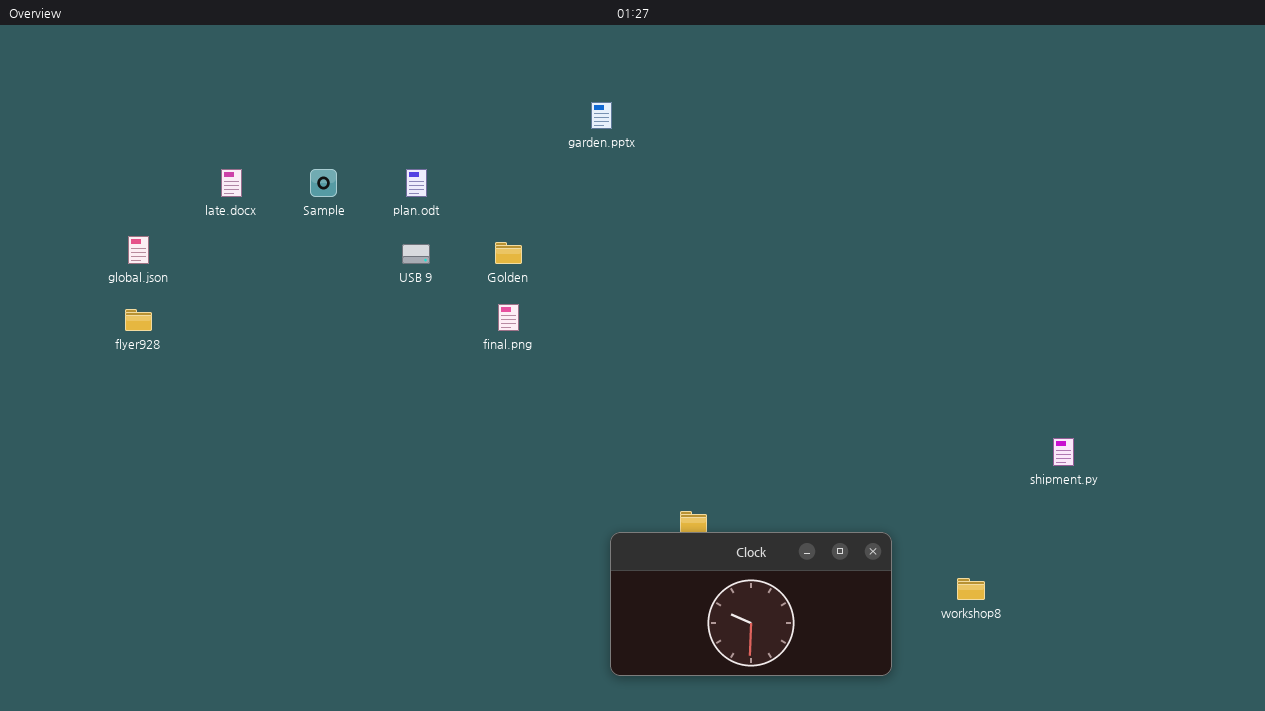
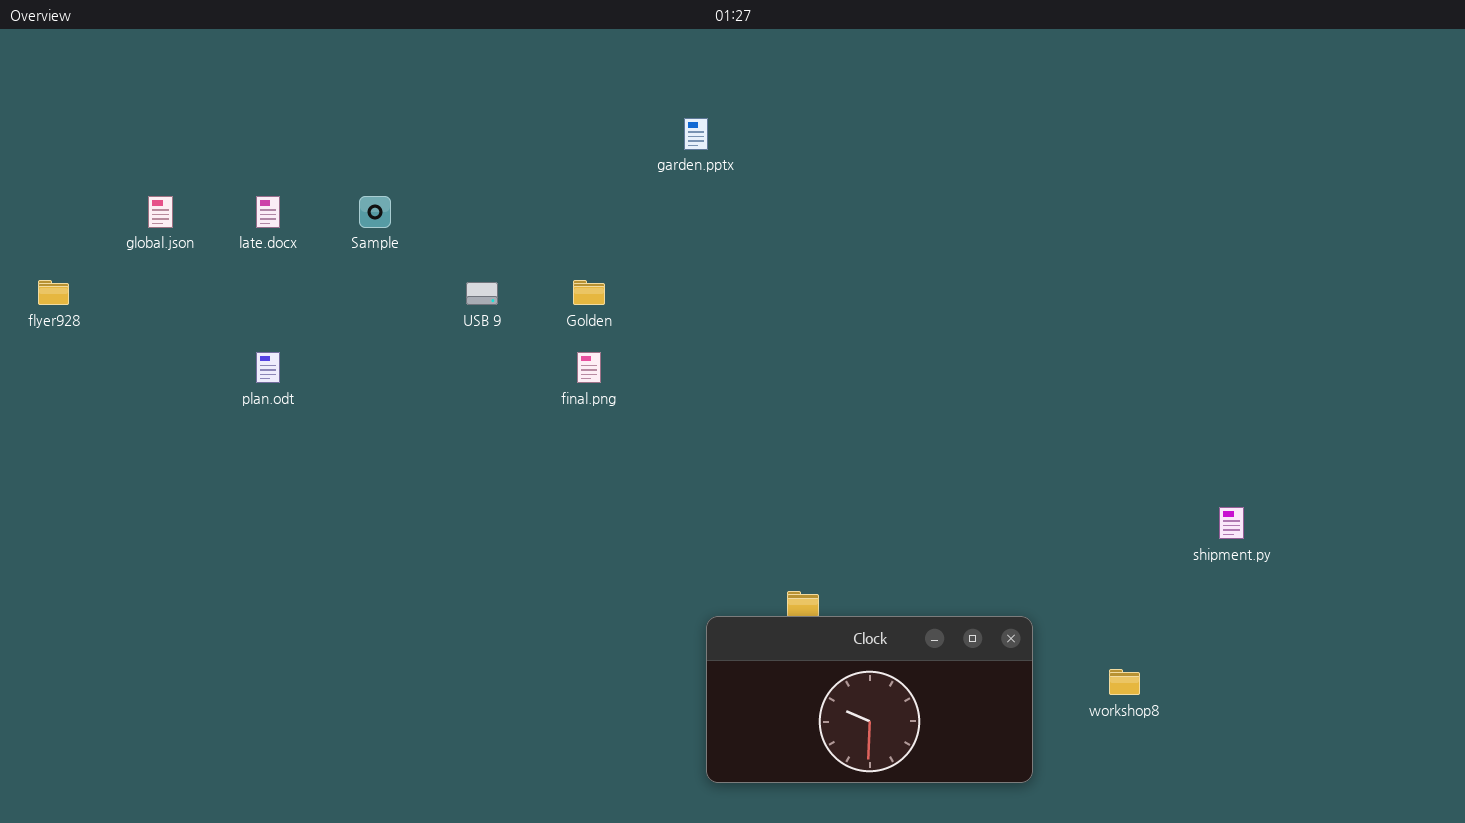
plan.odt: [406,169,427,197] -> [256,352,280,383], moved
global.json: [128,236,149,264] -> [148,196,173,228], moved
flyer928: [125,309,152,331] -> [38,280,69,305], moved

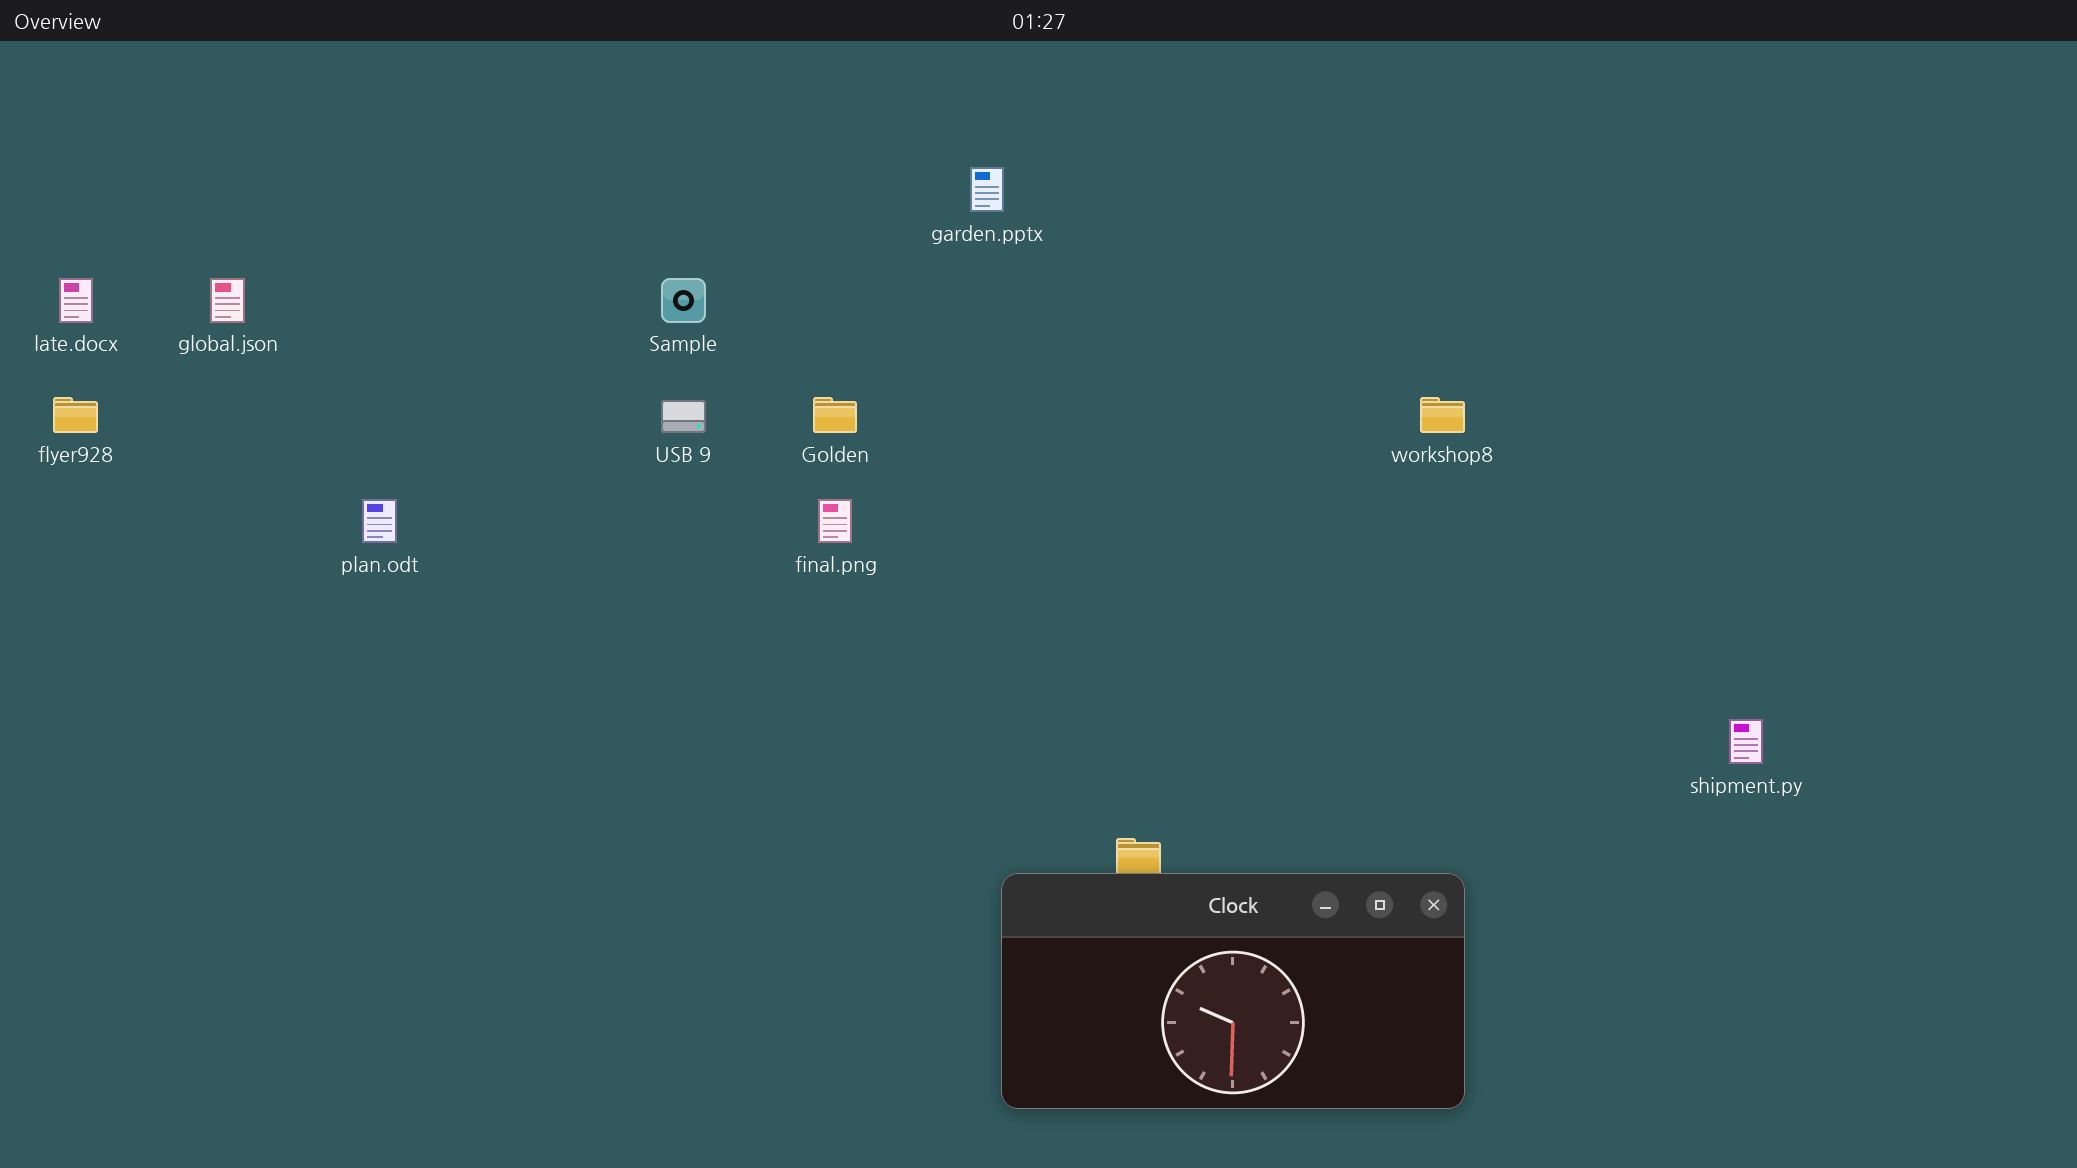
late.docx: [256,196,280,228] -> [59,278,93,323], moved
Sample: [359,196,391,228] -> [661,278,706,323], moved
workshop8: [1109,669,1140,695] -> [1420,397,1465,433], moved

